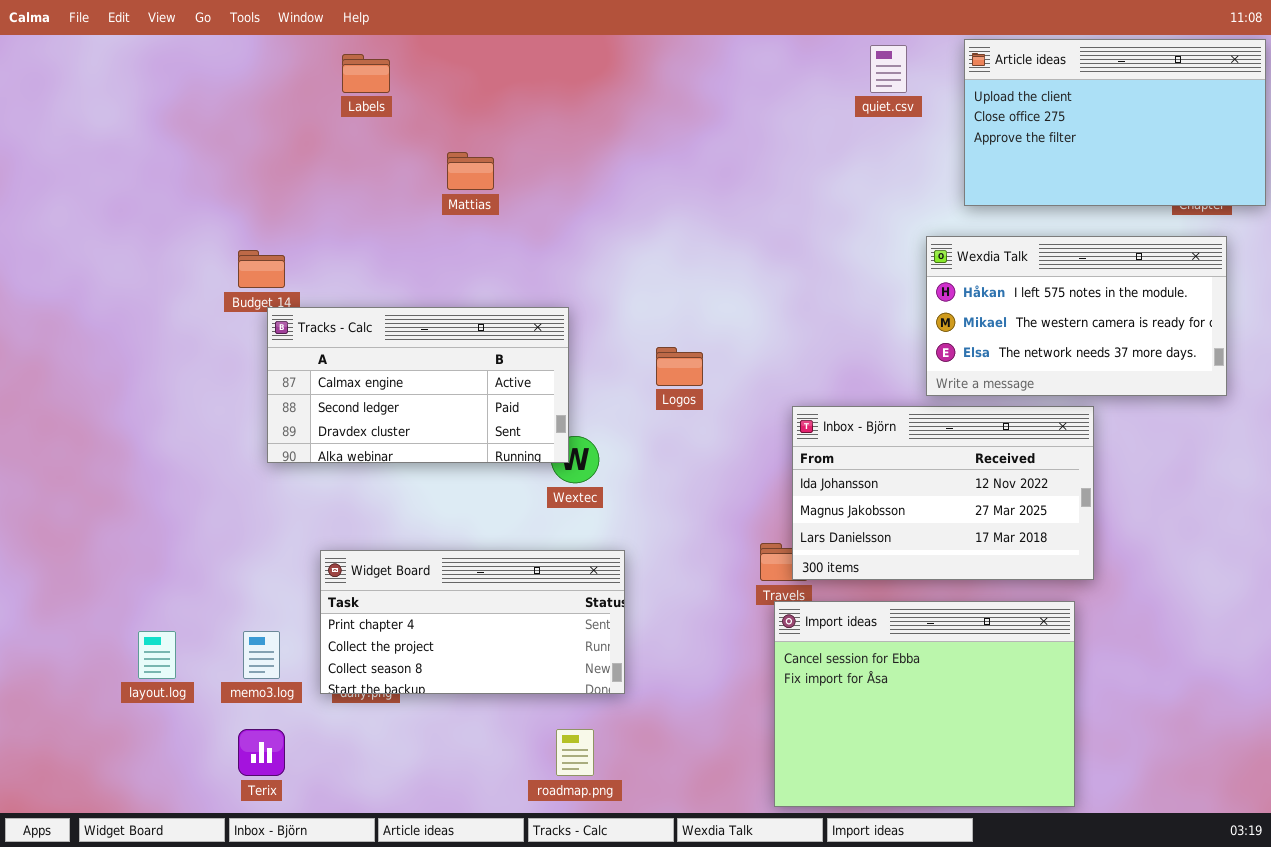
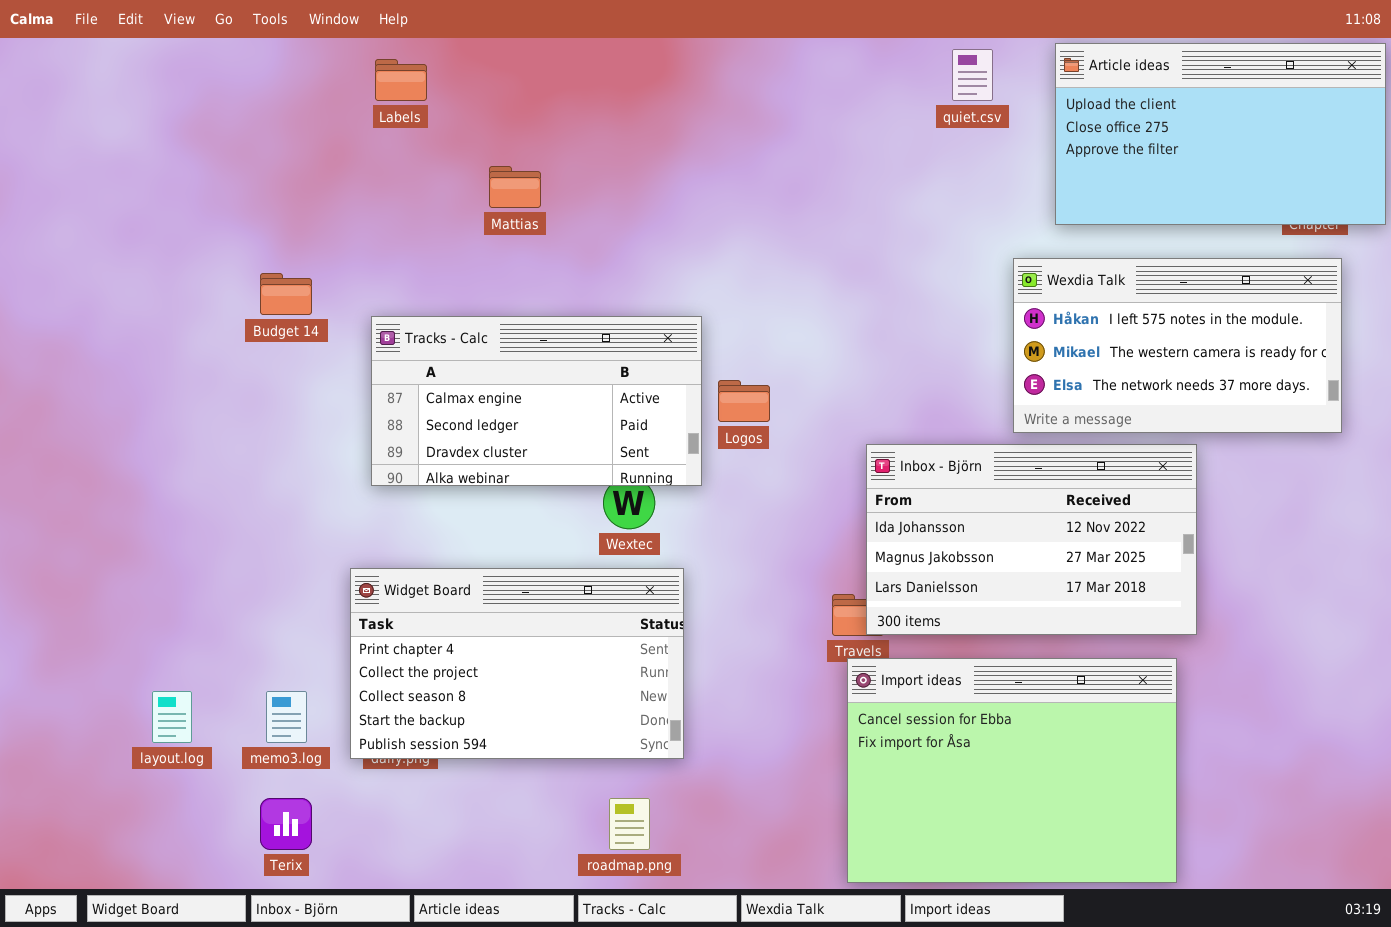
Tracks - Calc: [267,307,569,463] -> [371,316,702,486], moved
Widget Board: [320,550,625,694] -> [350,568,684,759], resized

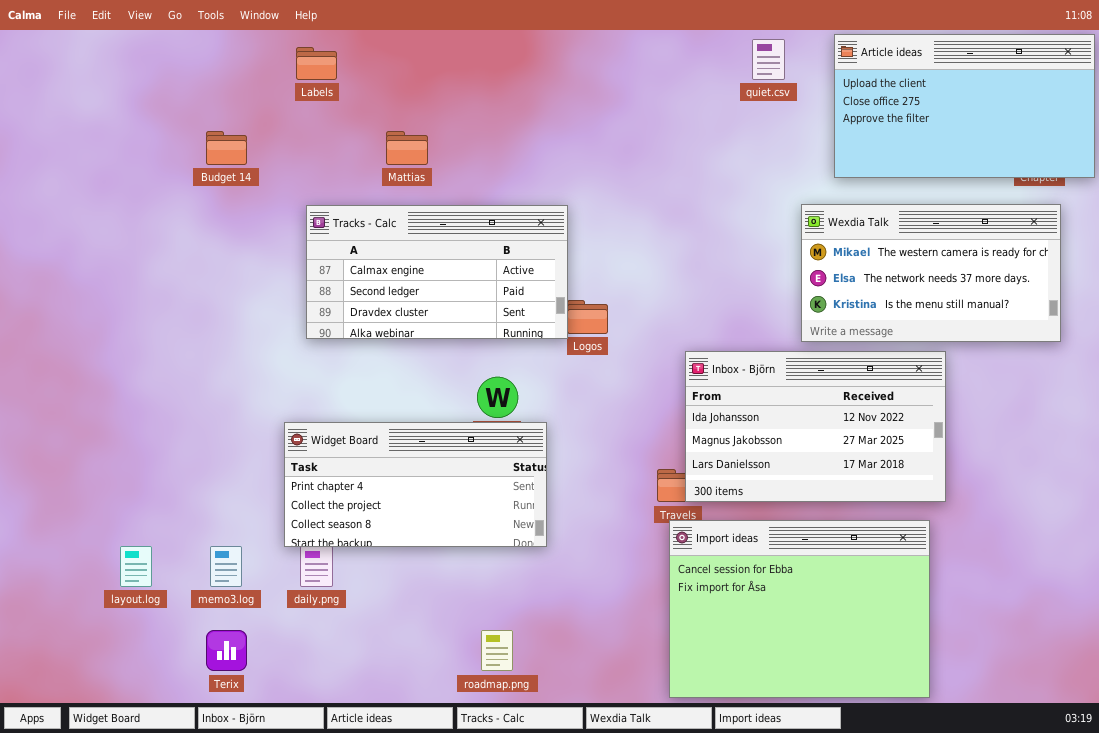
Wexdia Talk: [1013,258,1342,433] -> [801,204,1061,342], scrolled down 1 row
Budget 14: [260,273,312,315] -> [206,131,247,165], moved
Tracks - Calc: [371,316,702,486] -> [306,205,568,339], moved
Widget Board: [350,568,684,759] -> [284,422,547,547], moved, resized

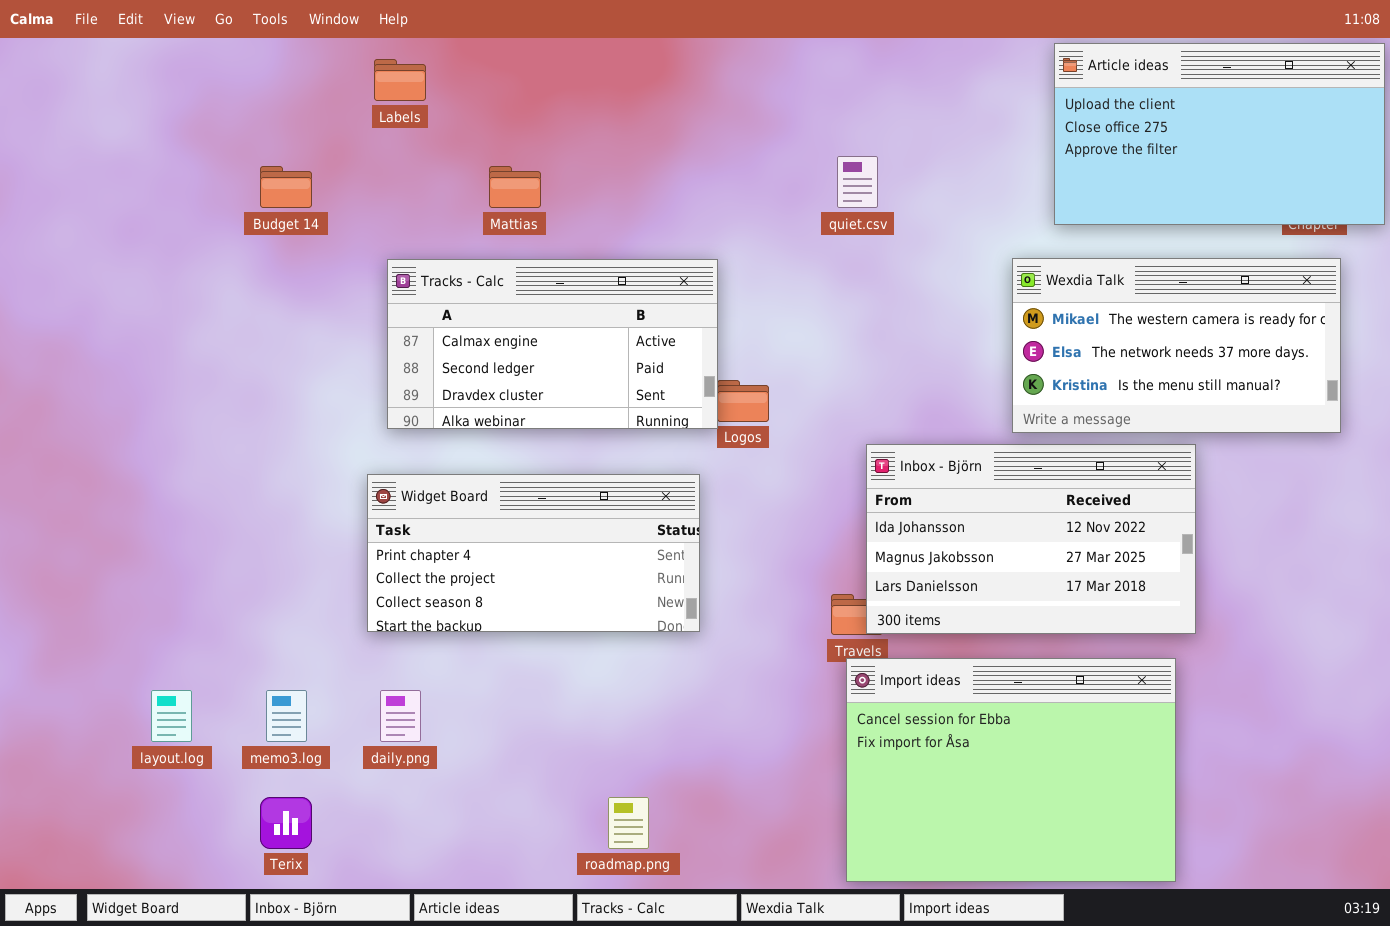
quiet.csv: [752,39,785,80] -> [837,156,878,208], moved
Widget Board: [284,422,547,547] -> [367,474,700,632], moved

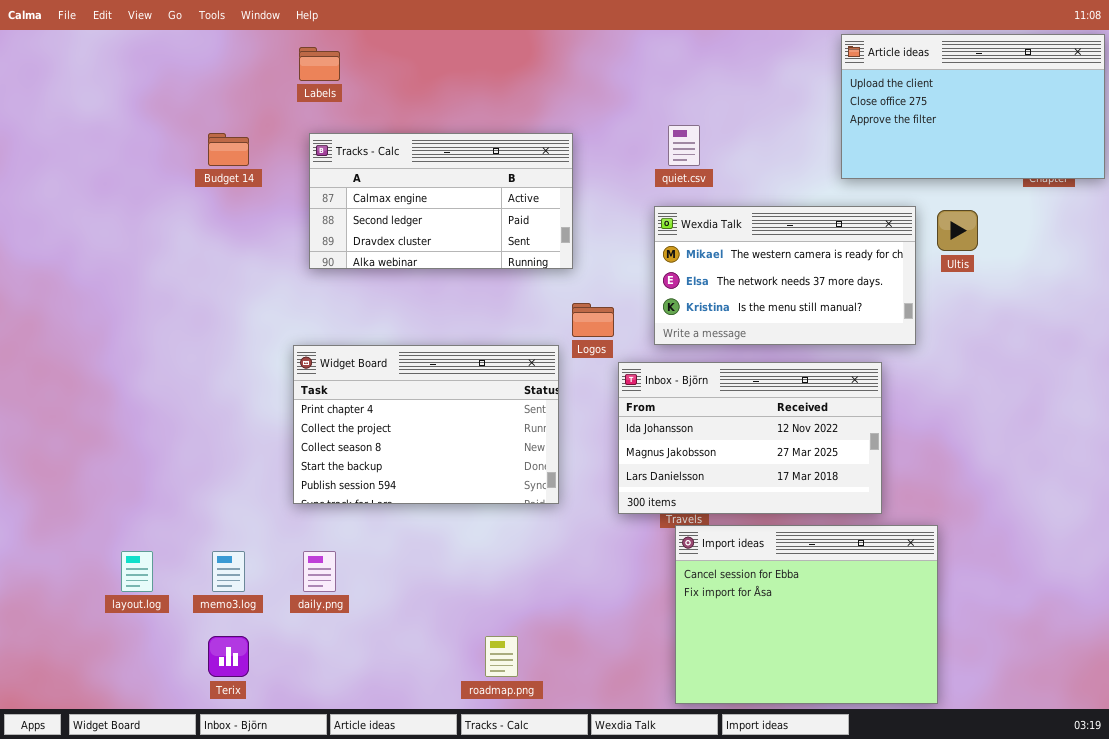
Wexdia Talk: [1012,258,1341,433] -> [654,206,916,345], moved
Tracks - Calc: [387,259,718,429] -> [309,133,573,269], moved
Inbox - Björn: [866,444,1196,634] -> [618,362,882,514], moved
Widget Board: [367,474,700,632] -> [293,345,559,504], resized

